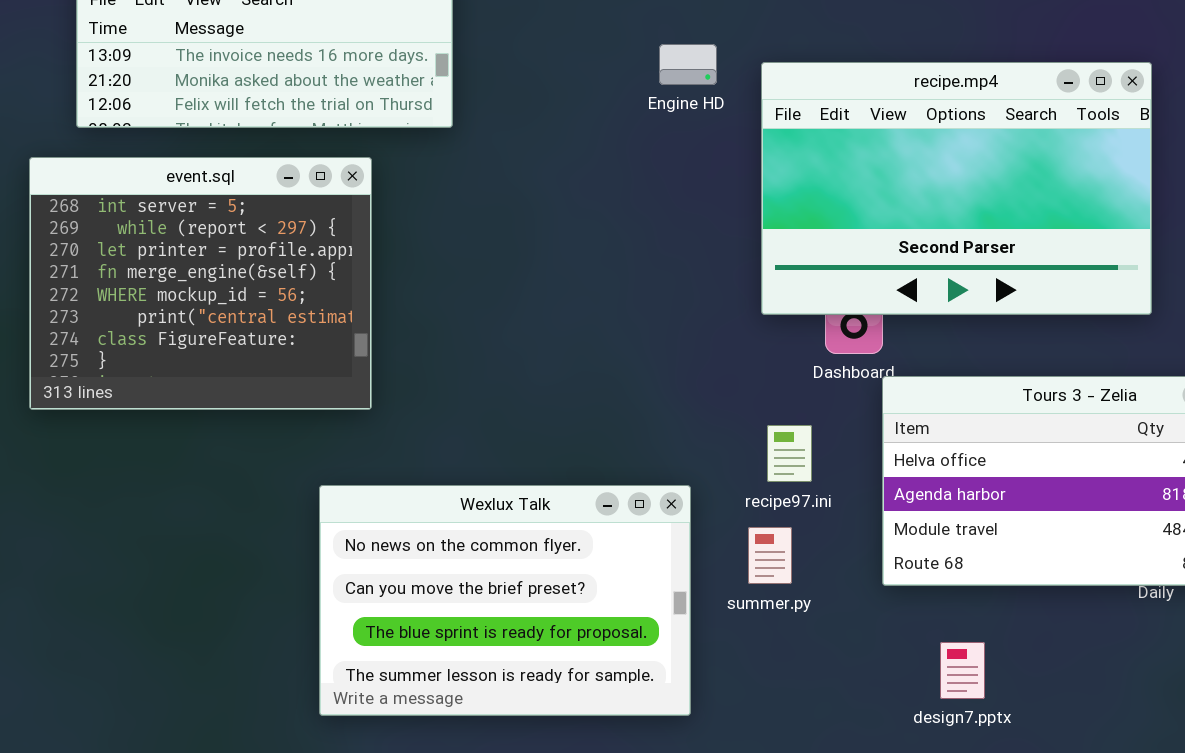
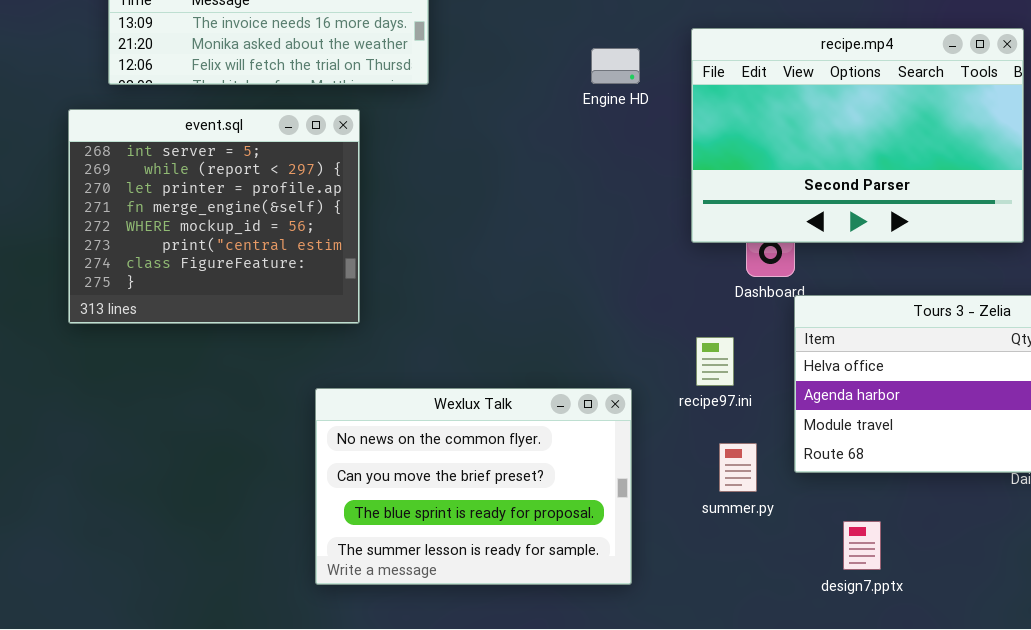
Engine HD: [659,44,717,85] -> [591,48,640,84], moved
summer.py: [748,527,792,584] -> [719,443,757,492], moved

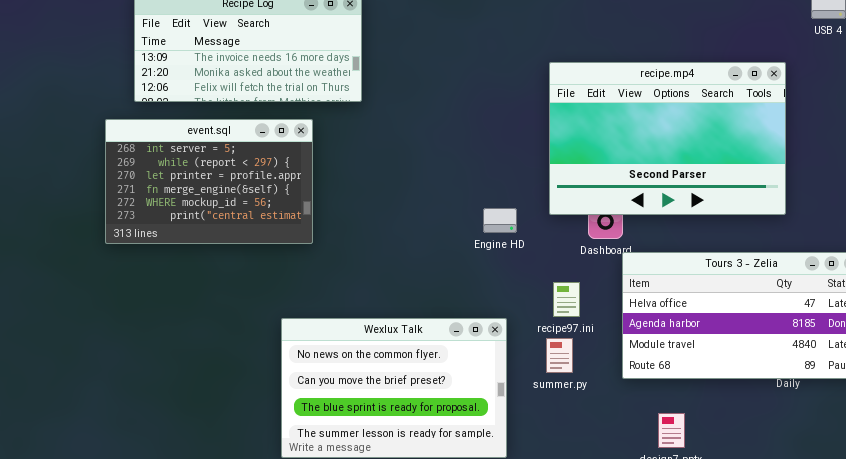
Engine HD: [591,48,640,84] -> [483,208,517,233], moved
event.sql: [68,109,360,324] -> [105,119,313,244], resized
summer.py: [719,443,757,492] -> [546,338,573,373], moved

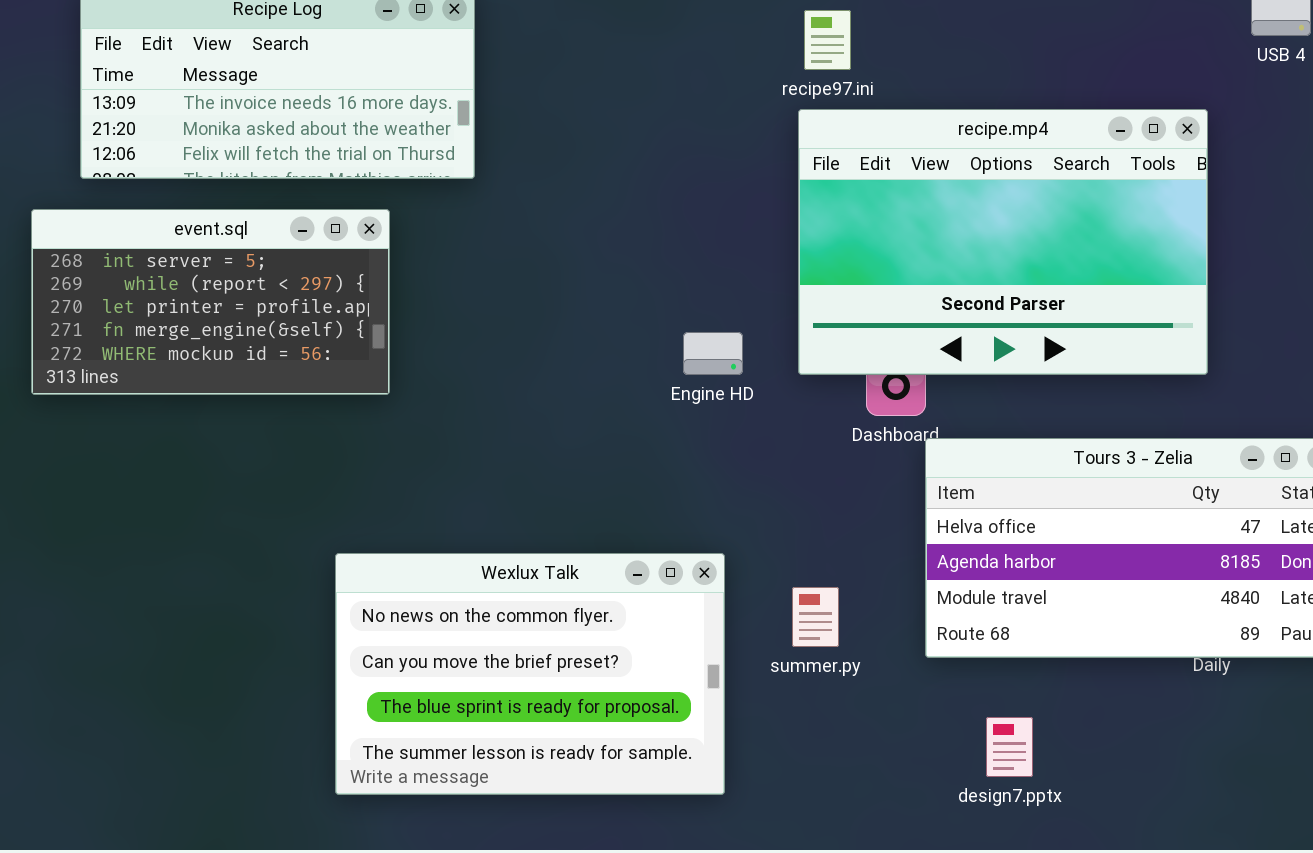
event.sql: [105,119,313,244] -> [31,209,390,395], resized
Engine HD: [483,208,517,233] -> [683,332,743,375], moved
recipe97.ini: [553,282,580,317] -> [804,10,851,70], moved

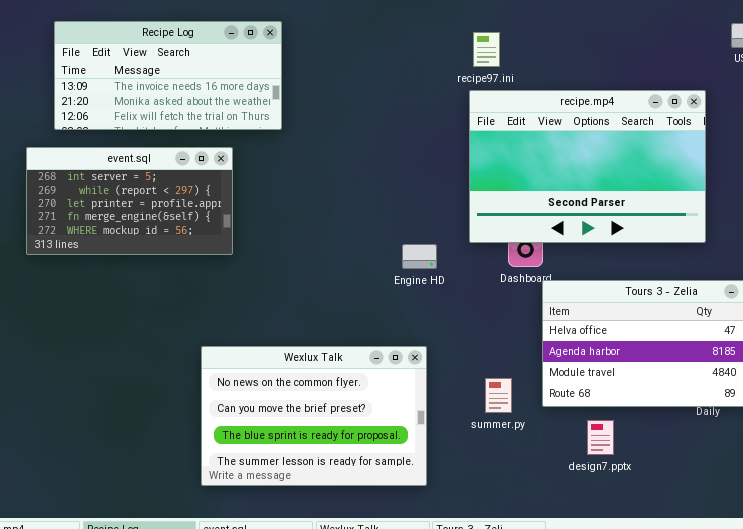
Engine HD: [683,332,743,375] -> [402,244,437,269], moved
summer.py: [792,587,839,647] -> [485,378,512,413], moved
design7.pptx: [986,717,1033,777] -> [587,420,614,455], moved

